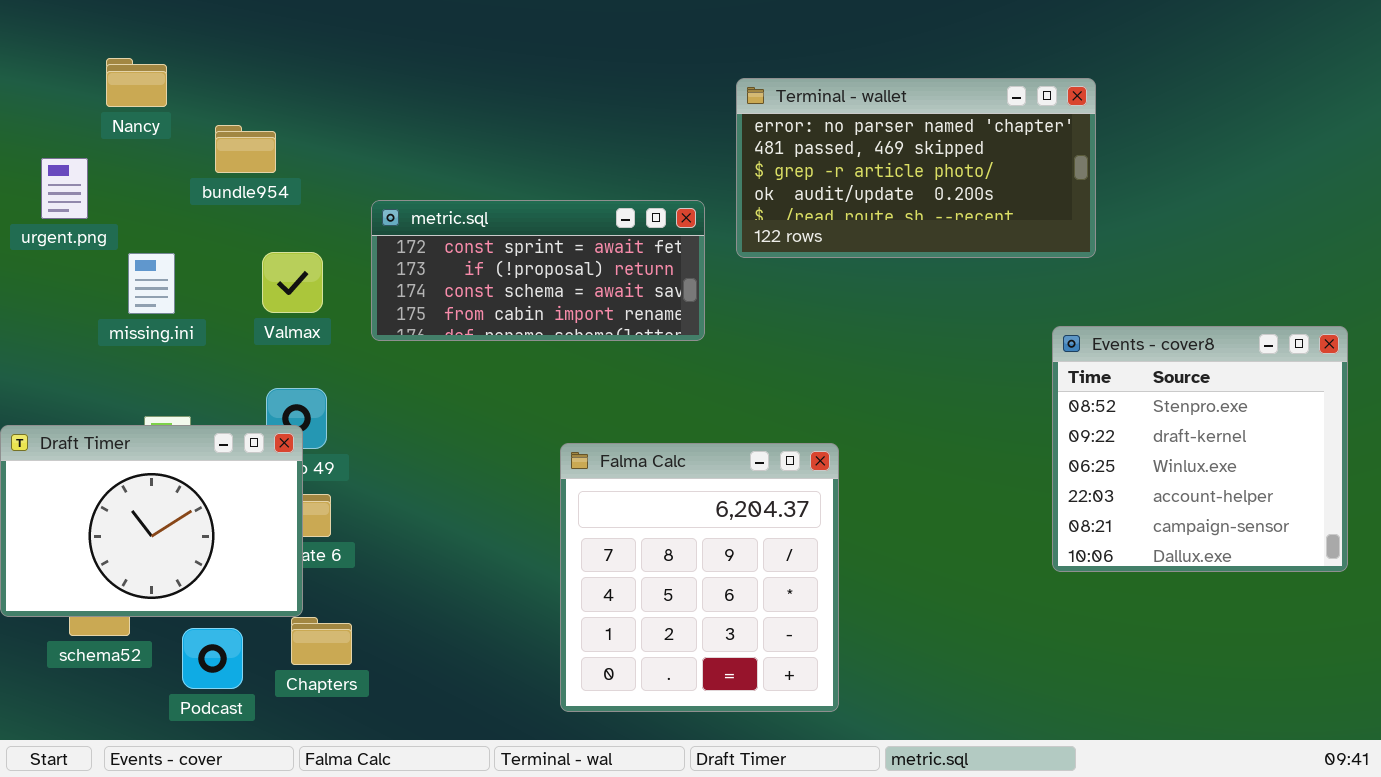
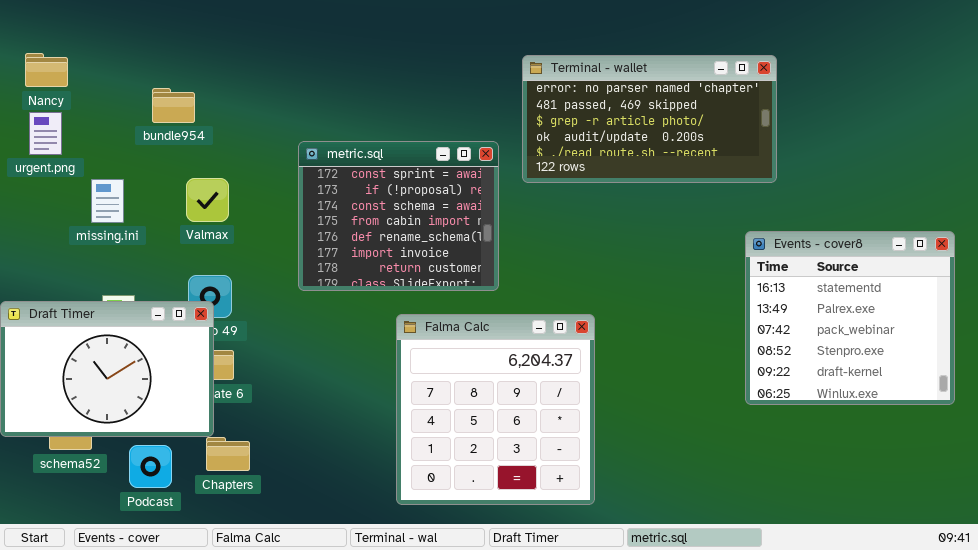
Nancy: [106,58,167,107] -> [25,53,68,87], moved
metric.sql: [371,200,705,341] -> [298,141,499,291], resized
Events - cover8: [1052,326,1348,572] -> [745,231,955,405], scrolled up 3 rows

